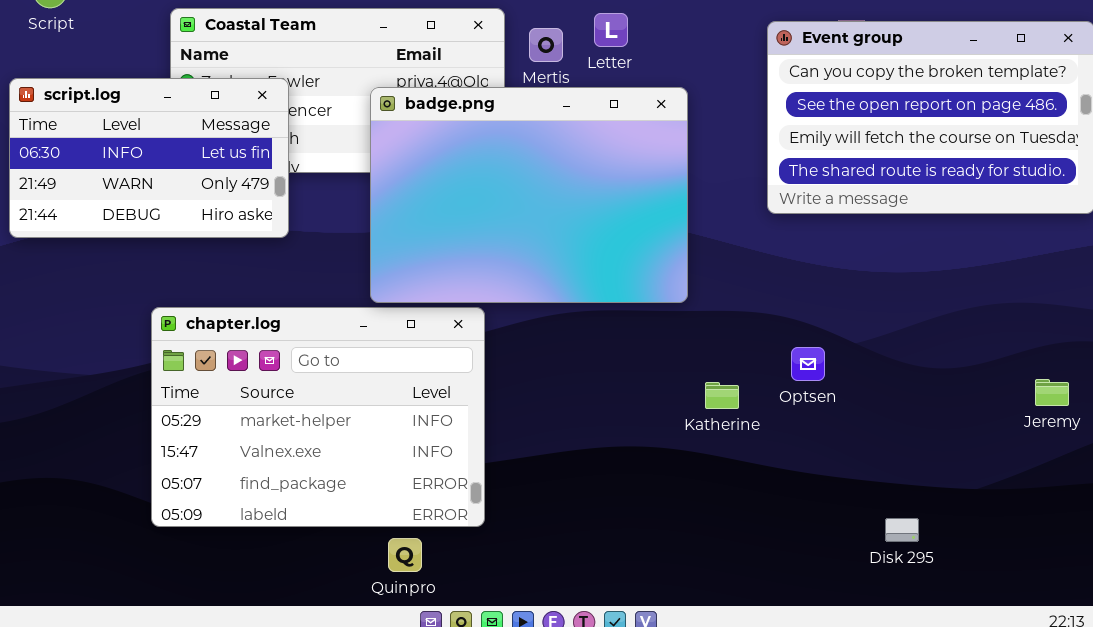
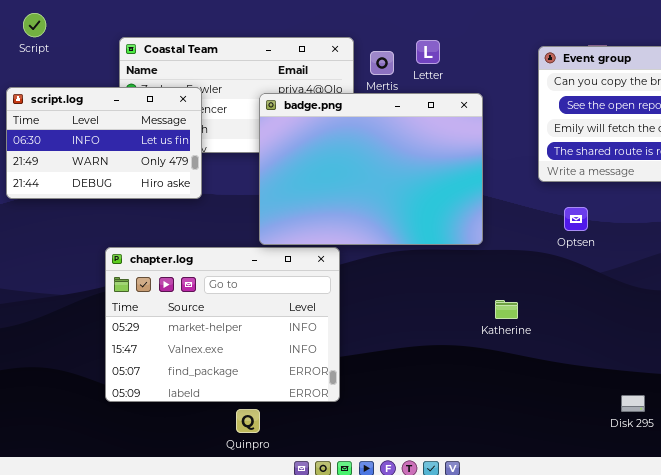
Optsen: [791,347,825,381] -> [564,207,588,231], moved
Quinpro: [388,538,422,572] -> [236,409,260,433], moved

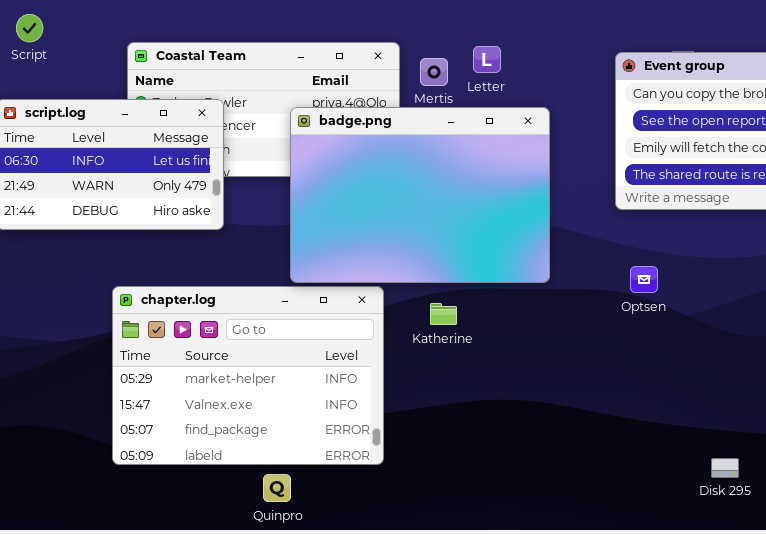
Optsen: [564,207,588,231] -> [630,266,658,293], moved
Katherine: [495,300,518,319] -> [430,303,457,325], moved

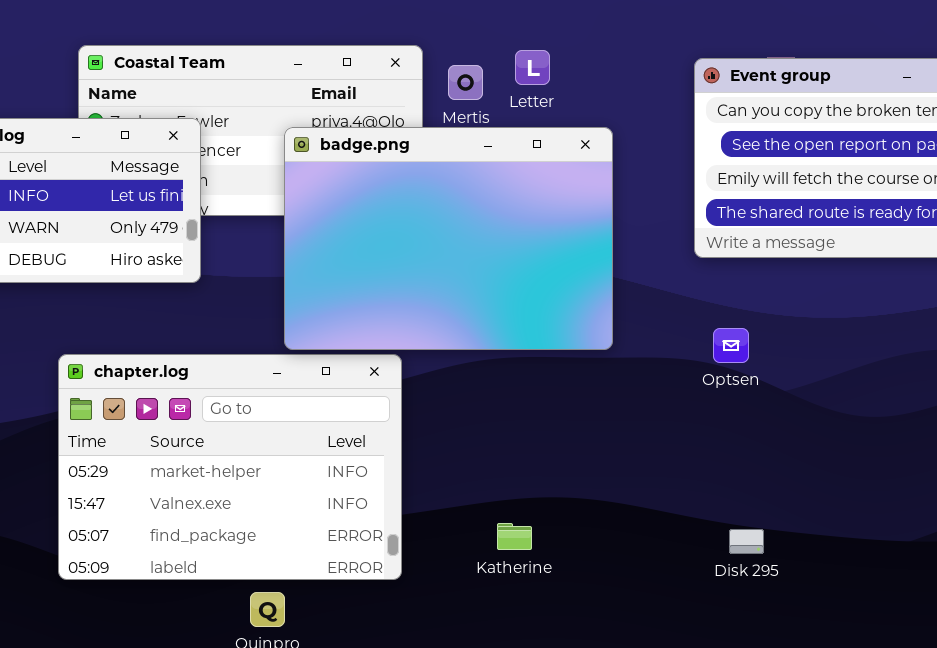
Katherine: [430,303,457,325] -> [497,523,532,550], moved
Disk 295: [711,458,739,478] -> [729,529,764,554], moved

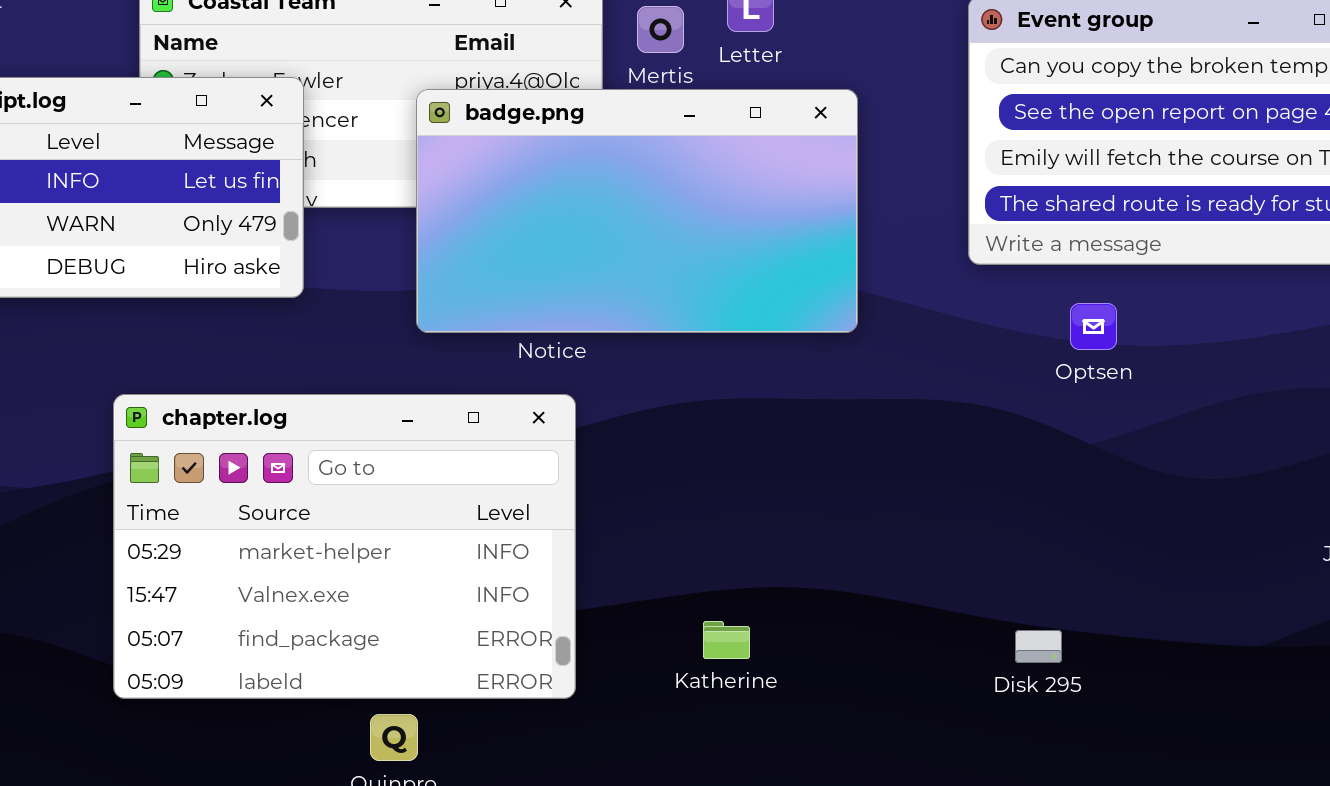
badge.png: [284,127,613,350] -> [416,89,858,333], resized
Optsen: [713,328,749,363] -> [1070,303,1117,350], moved

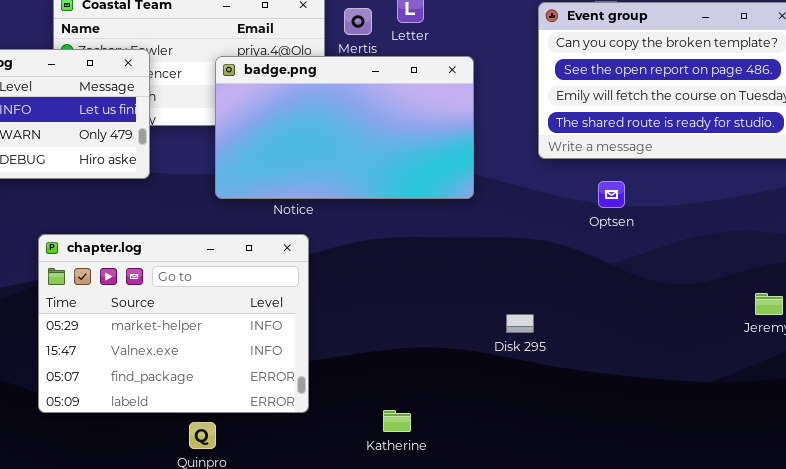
Katherine: [703,621,750,659] -> [383,410,411,432], moved
Disk 295: [1015,630,1062,663] -> [506,314,534,333], moved

